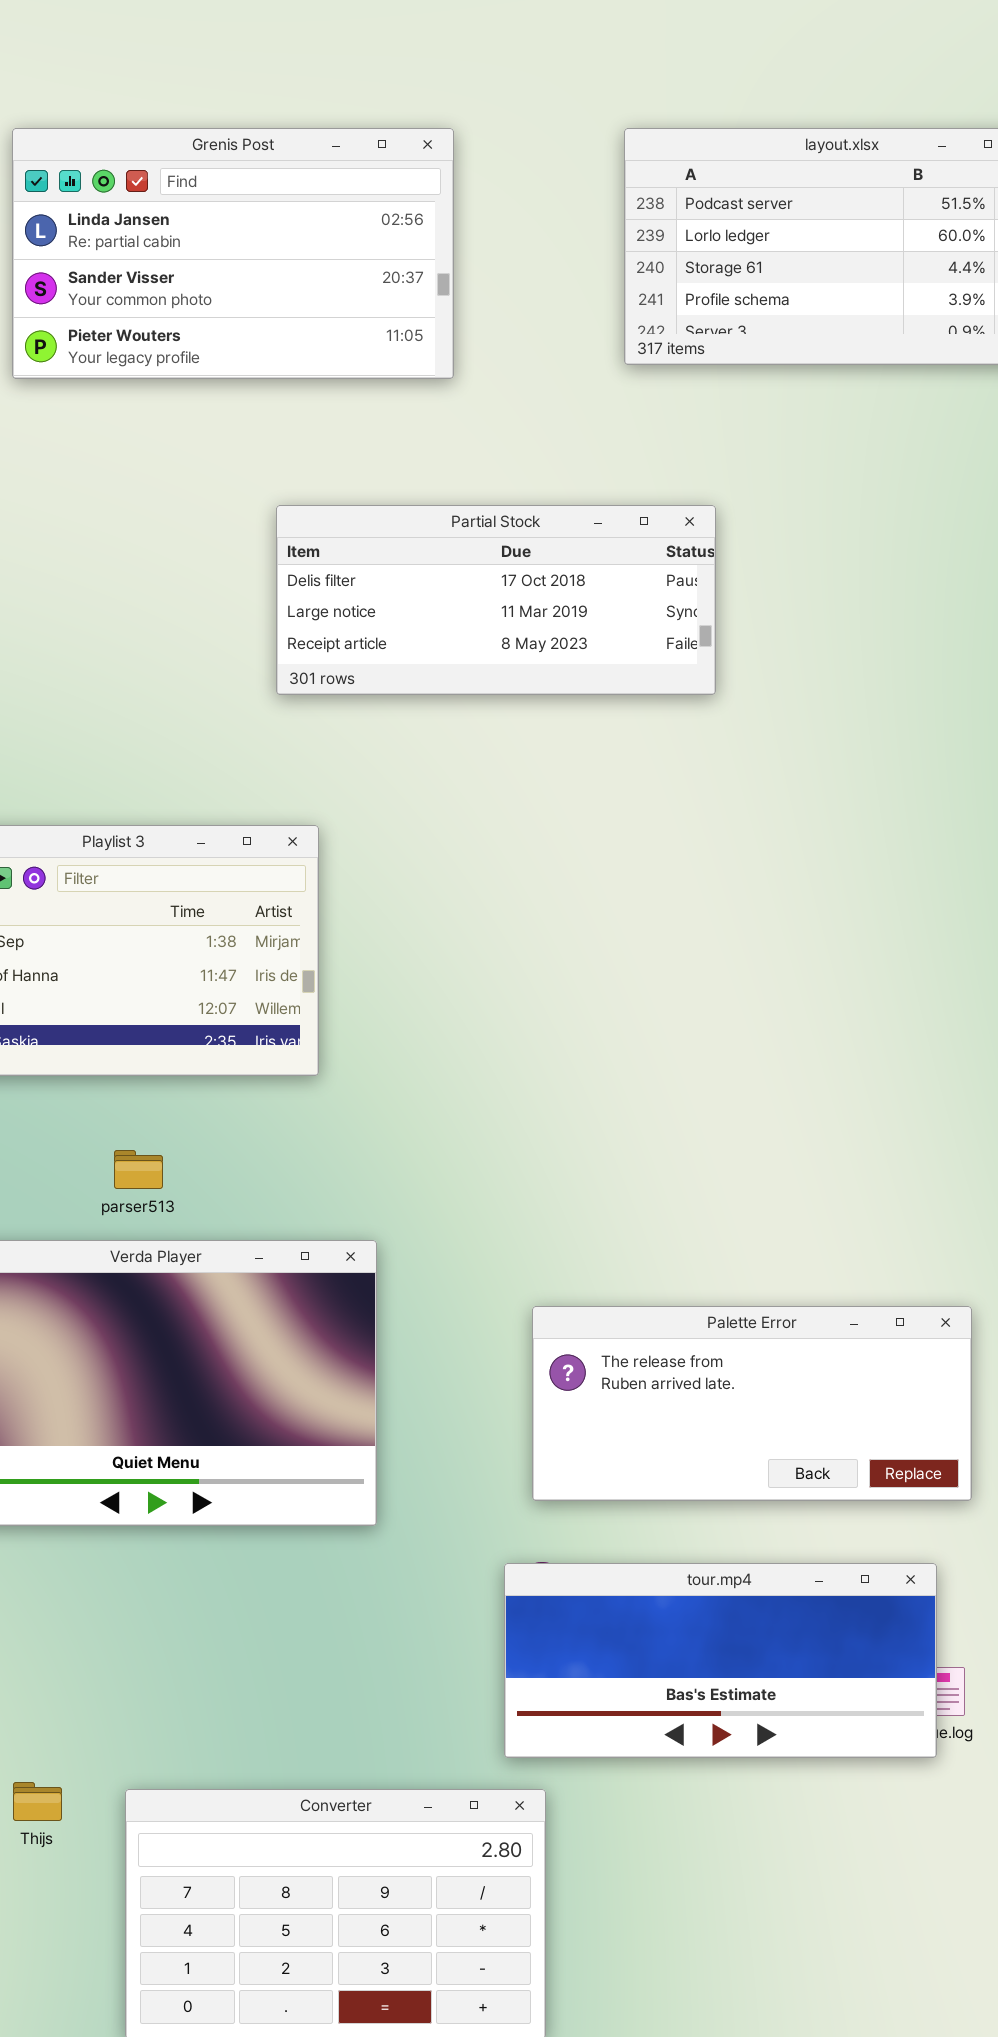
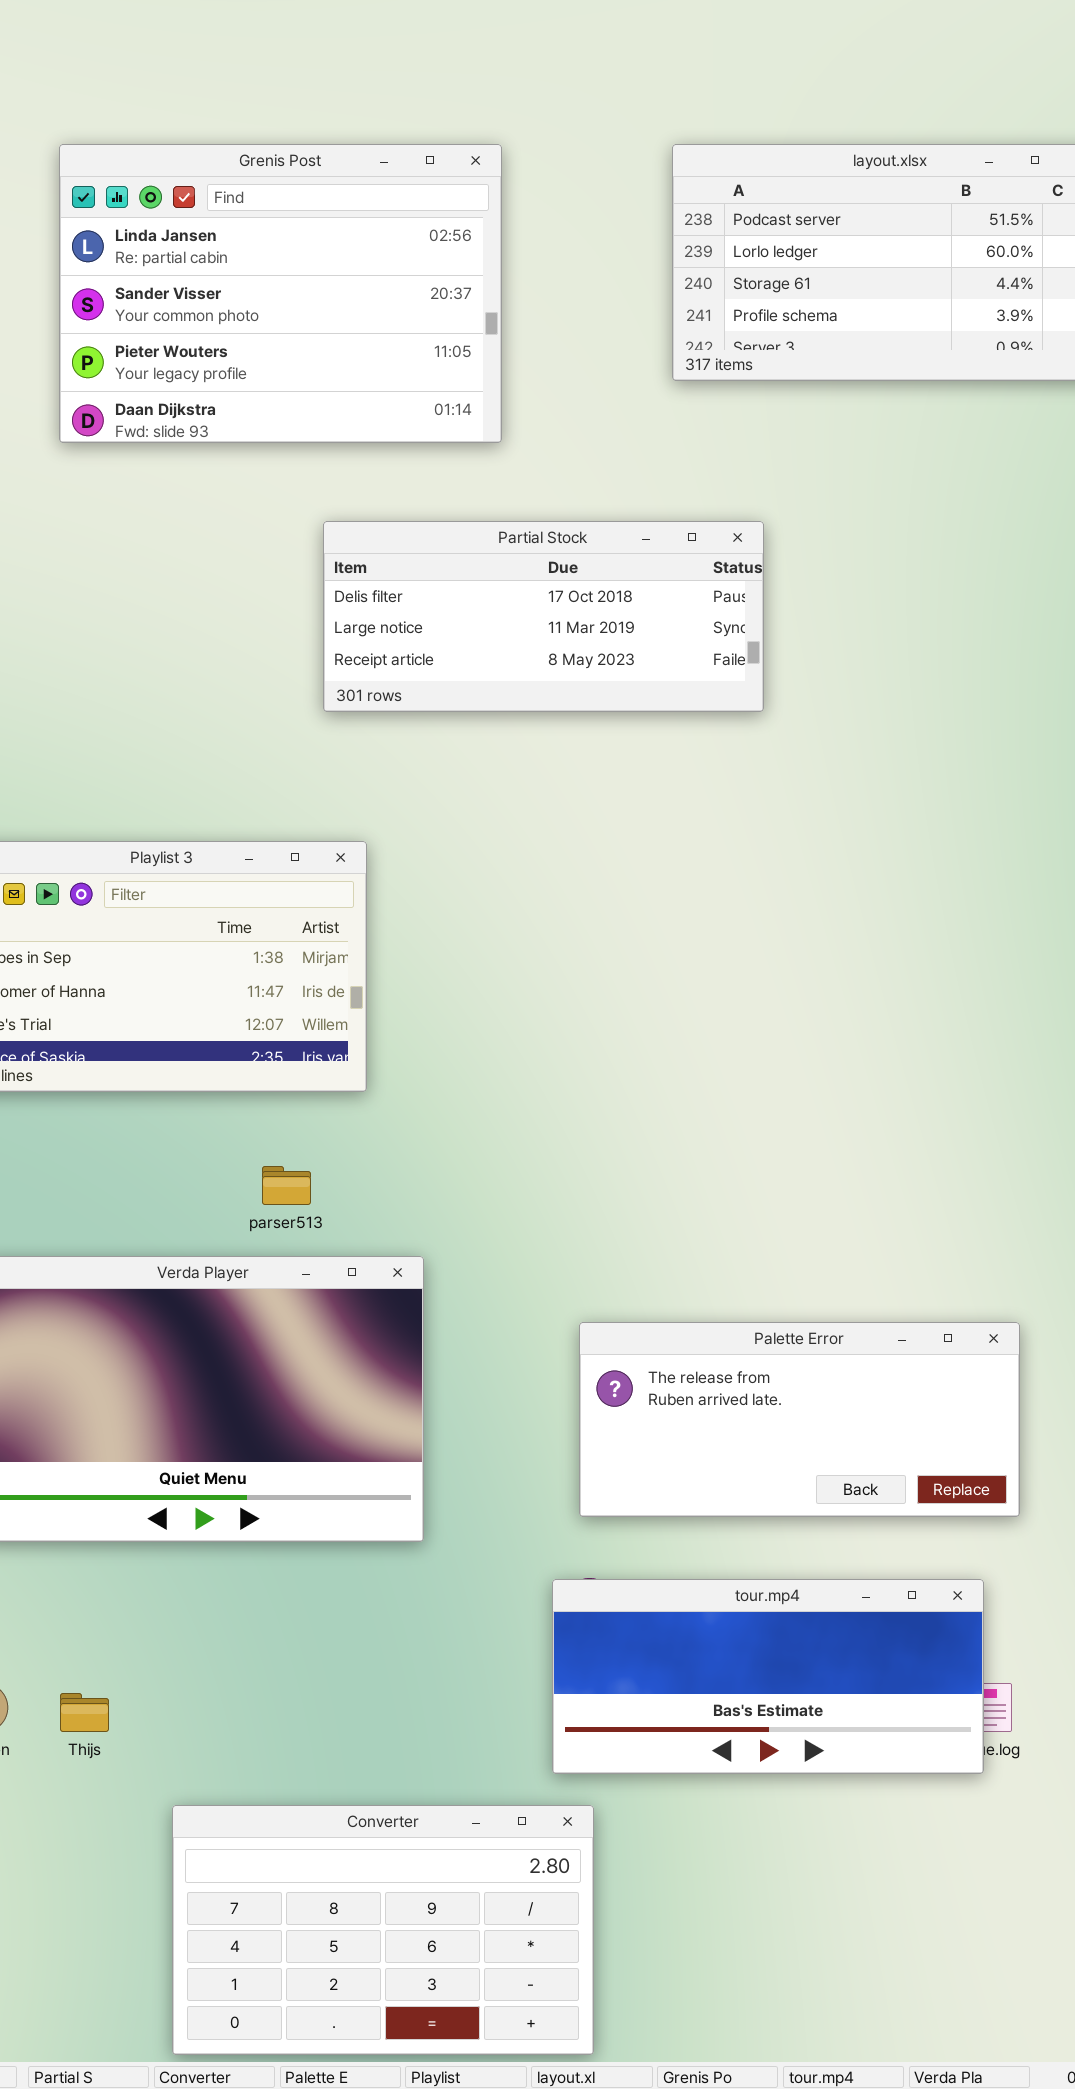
Grenis Post: [12,128,454,379] -> [59,144,502,443], resized
parser513: [114,1150,163,1189] -> [262,1166,311,1205], moved
Thijs: [13,1782,62,1821] -> [60,1693,109,1732], moved

